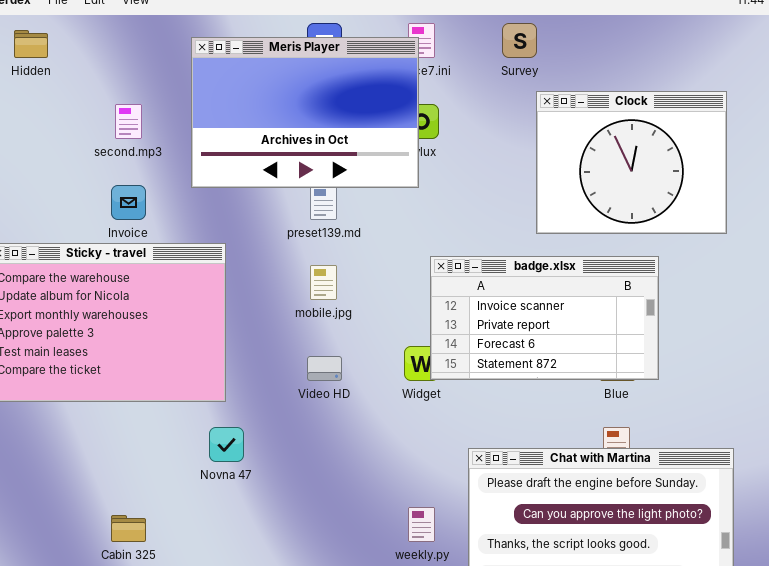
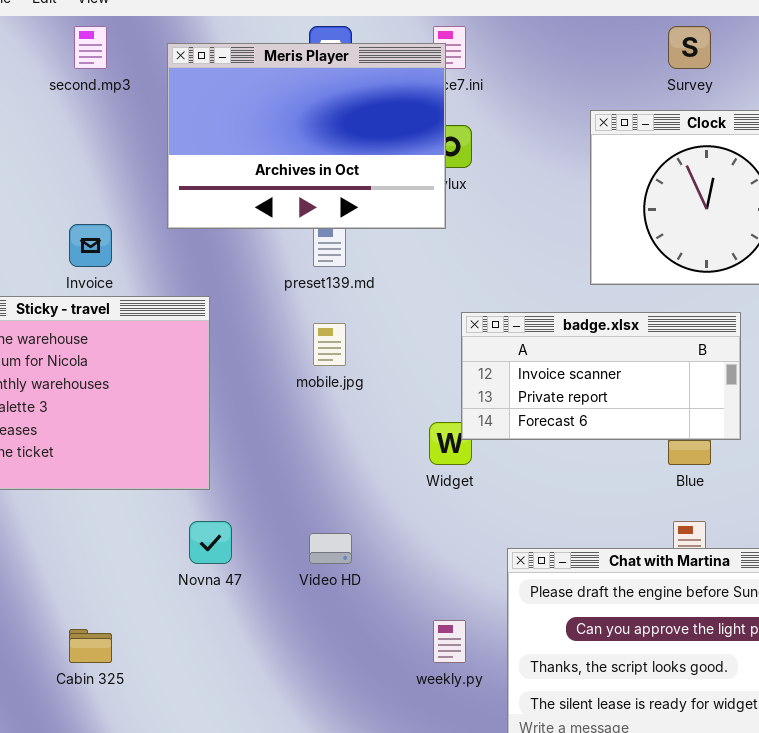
Survey: [502,23,537,58] -> [668,26,711,69], moved
second.mp3: [115,104,142,139] -> [74,26,107,69], moved
badge.xlsx: [430,256,659,380] -> [461,312,741,440], resized
Video HD: [307,356,342,381] -> [309,533,352,564], moved

